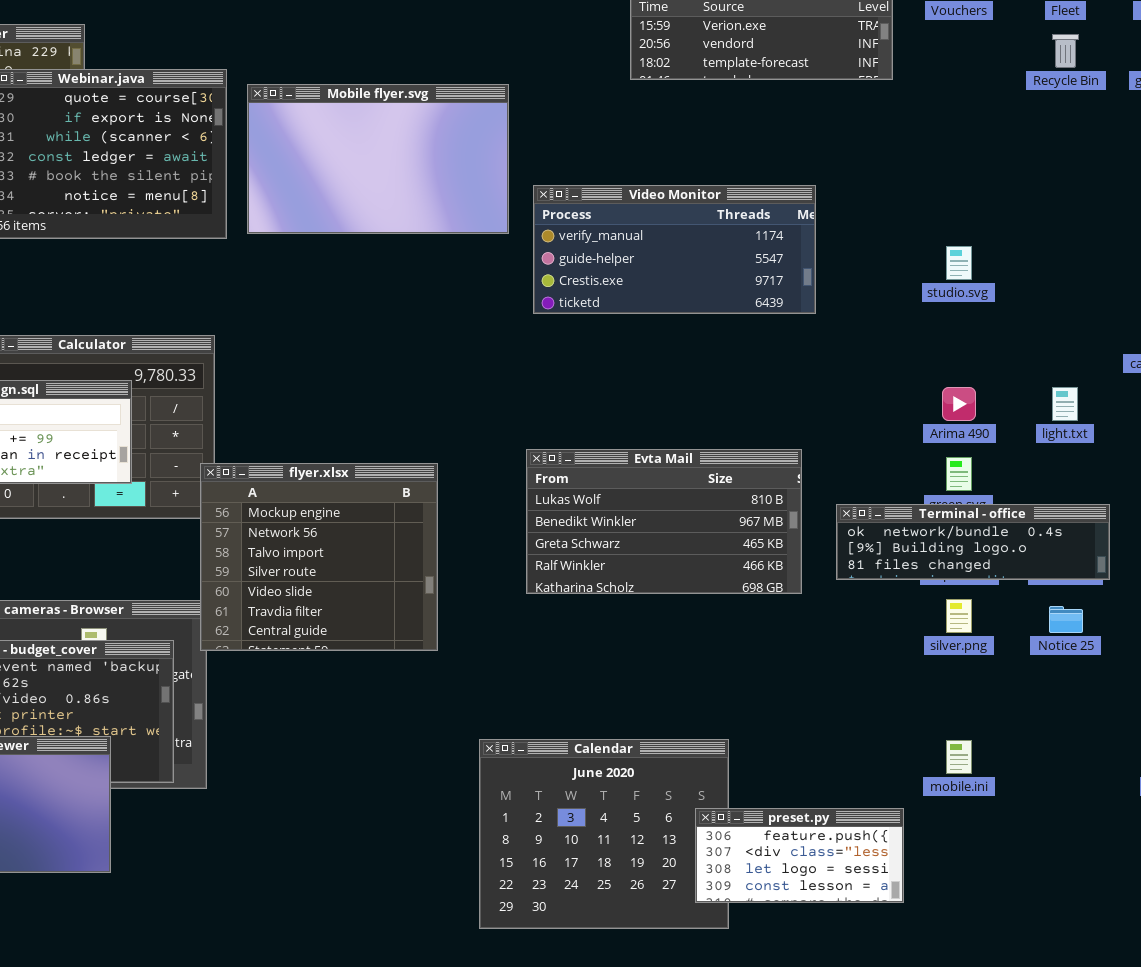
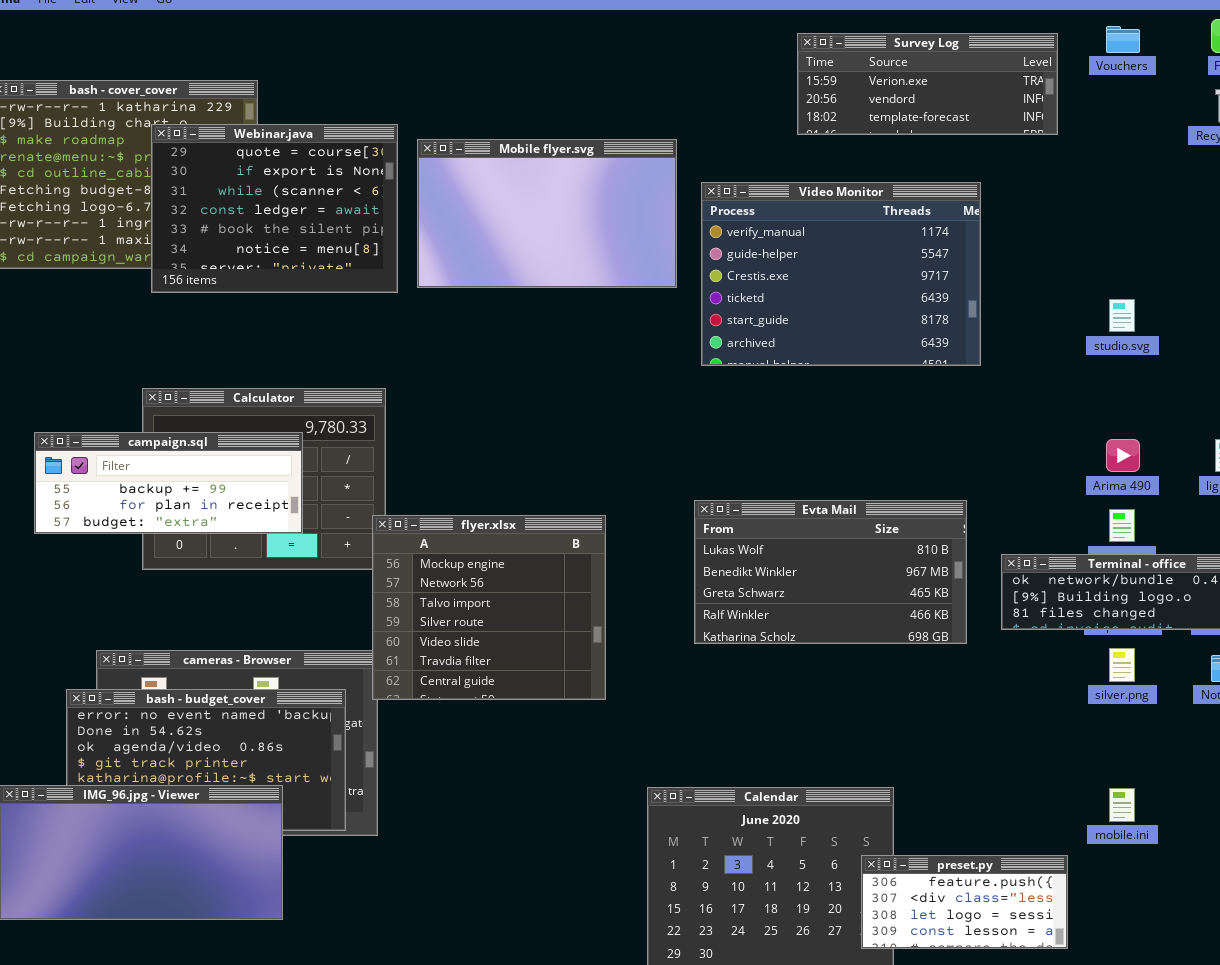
Video Monitor: [533,185,816,314] -> [701,182,981,366], resized

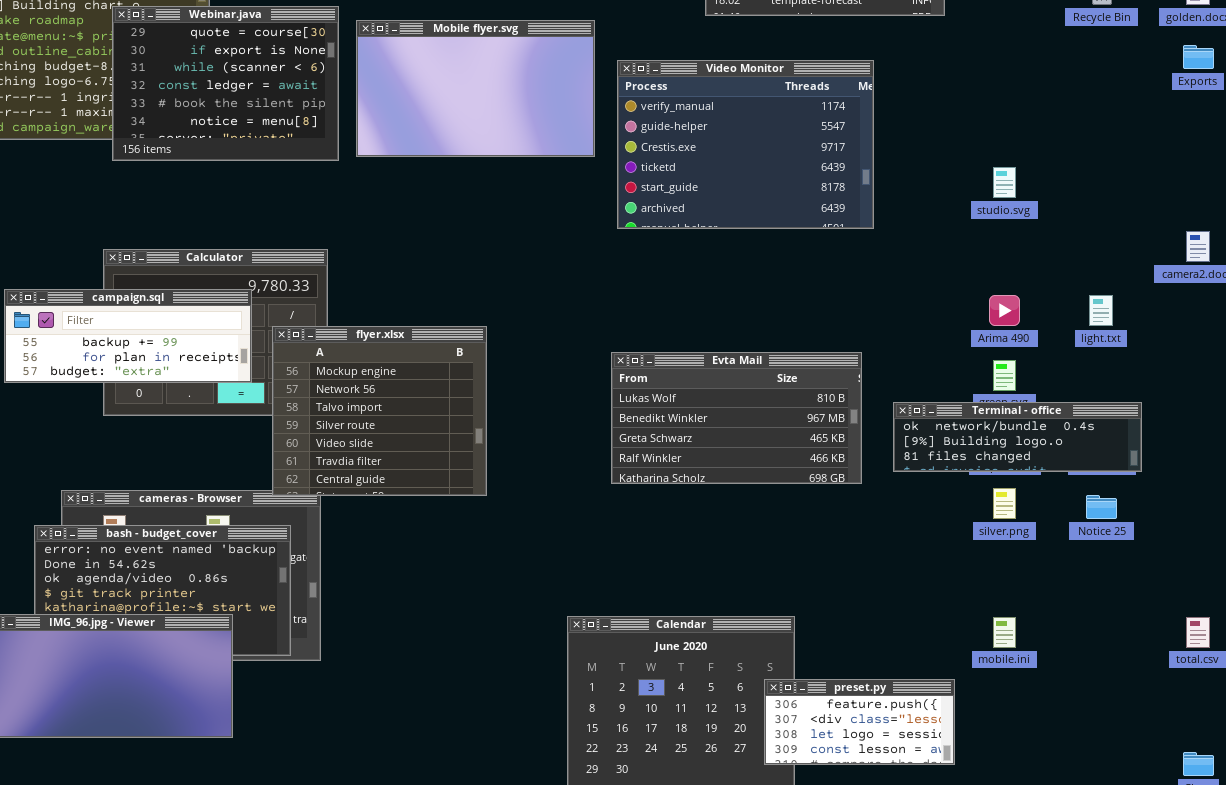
flyer.xlsx: [372,515,606,700] -> [272,326,487,496], moved

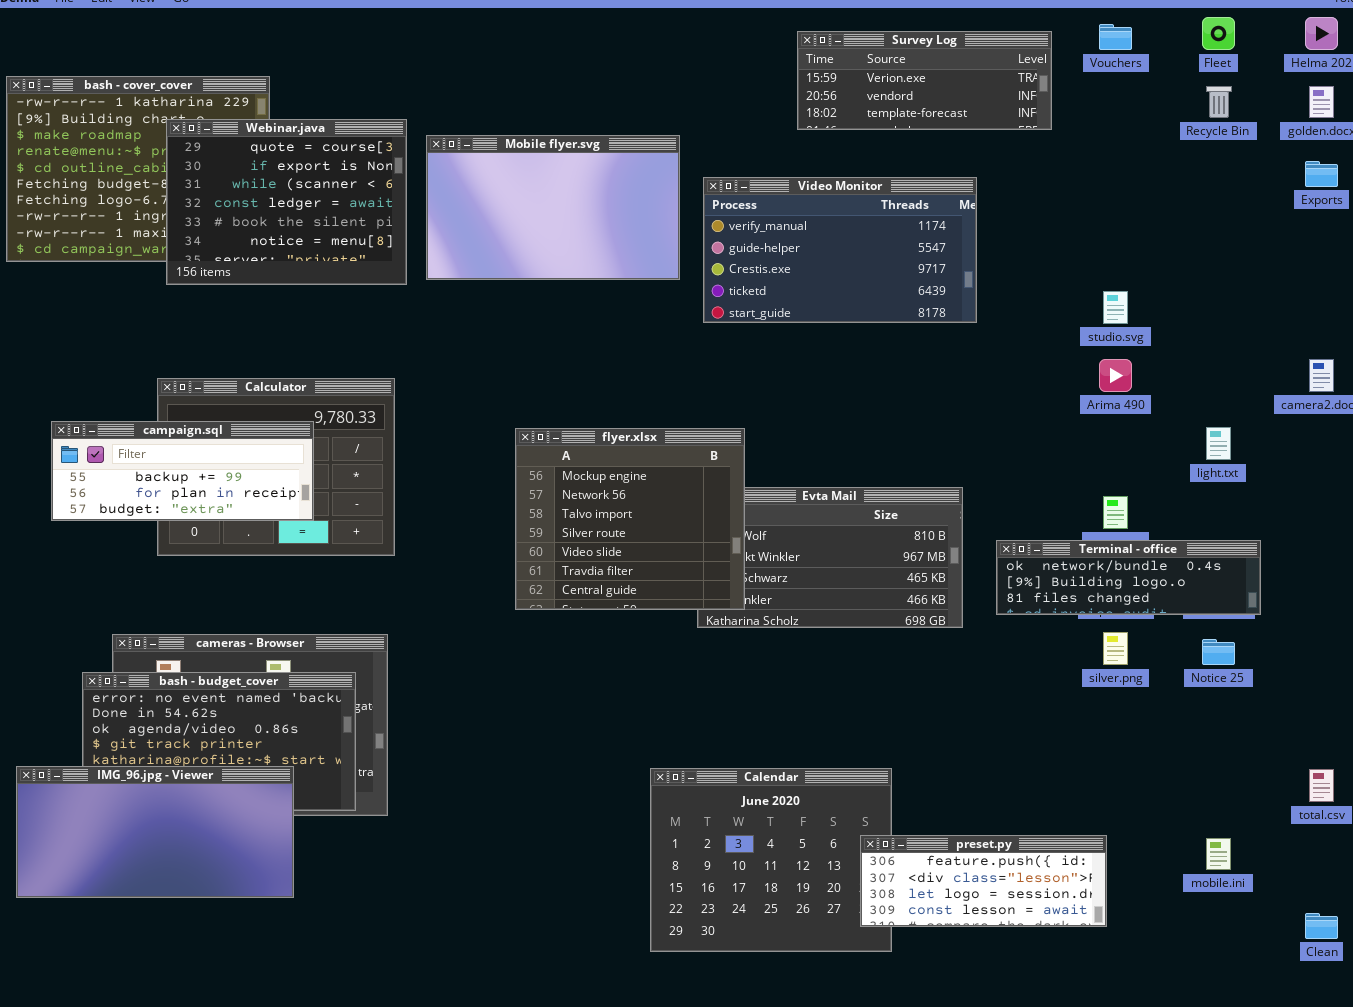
Video Monitor: [617,60,874,229] -> [703,177,977,323], resized
Arima 490: [989,295,1020,326] -> [1099,359,1132,392], moved
flyer.xlsx: [272,326,487,496] -> [515,428,745,610], moved
mobile.ini: [993,617,1016,648] -> [1206,838,1231,870], moved
preset.py: [764,679,955,765] -> [860,835,1107,927], resized

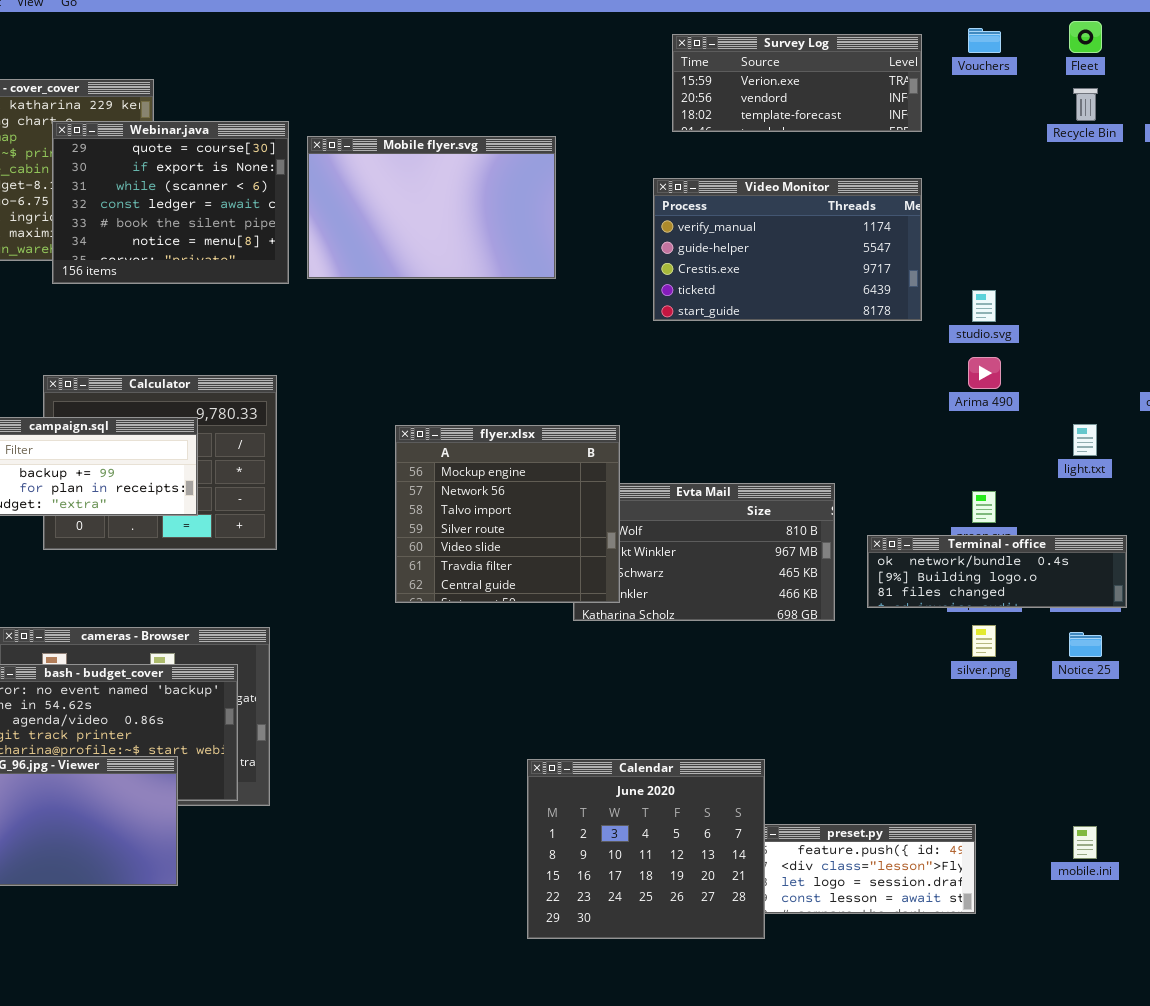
Video Monitor: [703,177,977,323] -> [653,178,922,321], moved
Calendar: [650,768,892,952] -> [527,759,765,939], raised

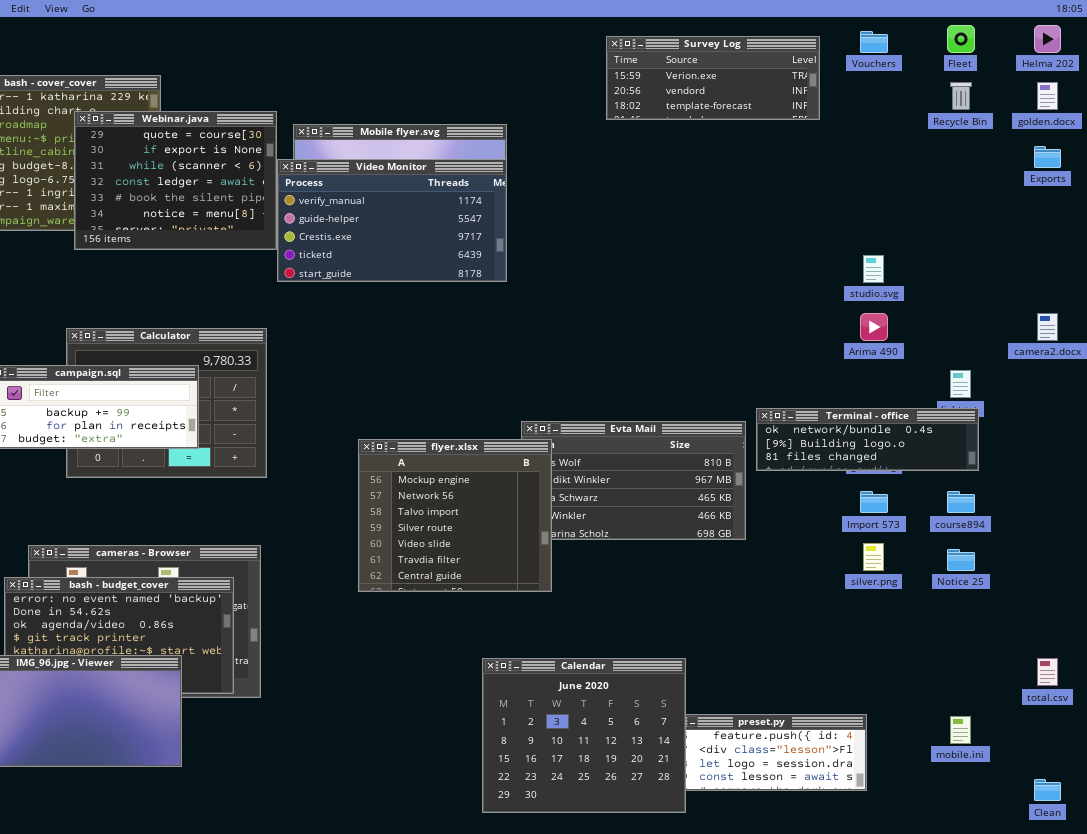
Video Monitor: [653,178,922,321] -> [277,159,507,282], moved
flyer.xlsx: [395,425,620,603] -> [358,439,552,592], moved
Terminal - office: [867,535,1127,608] -> [756,408,979,471], moved

